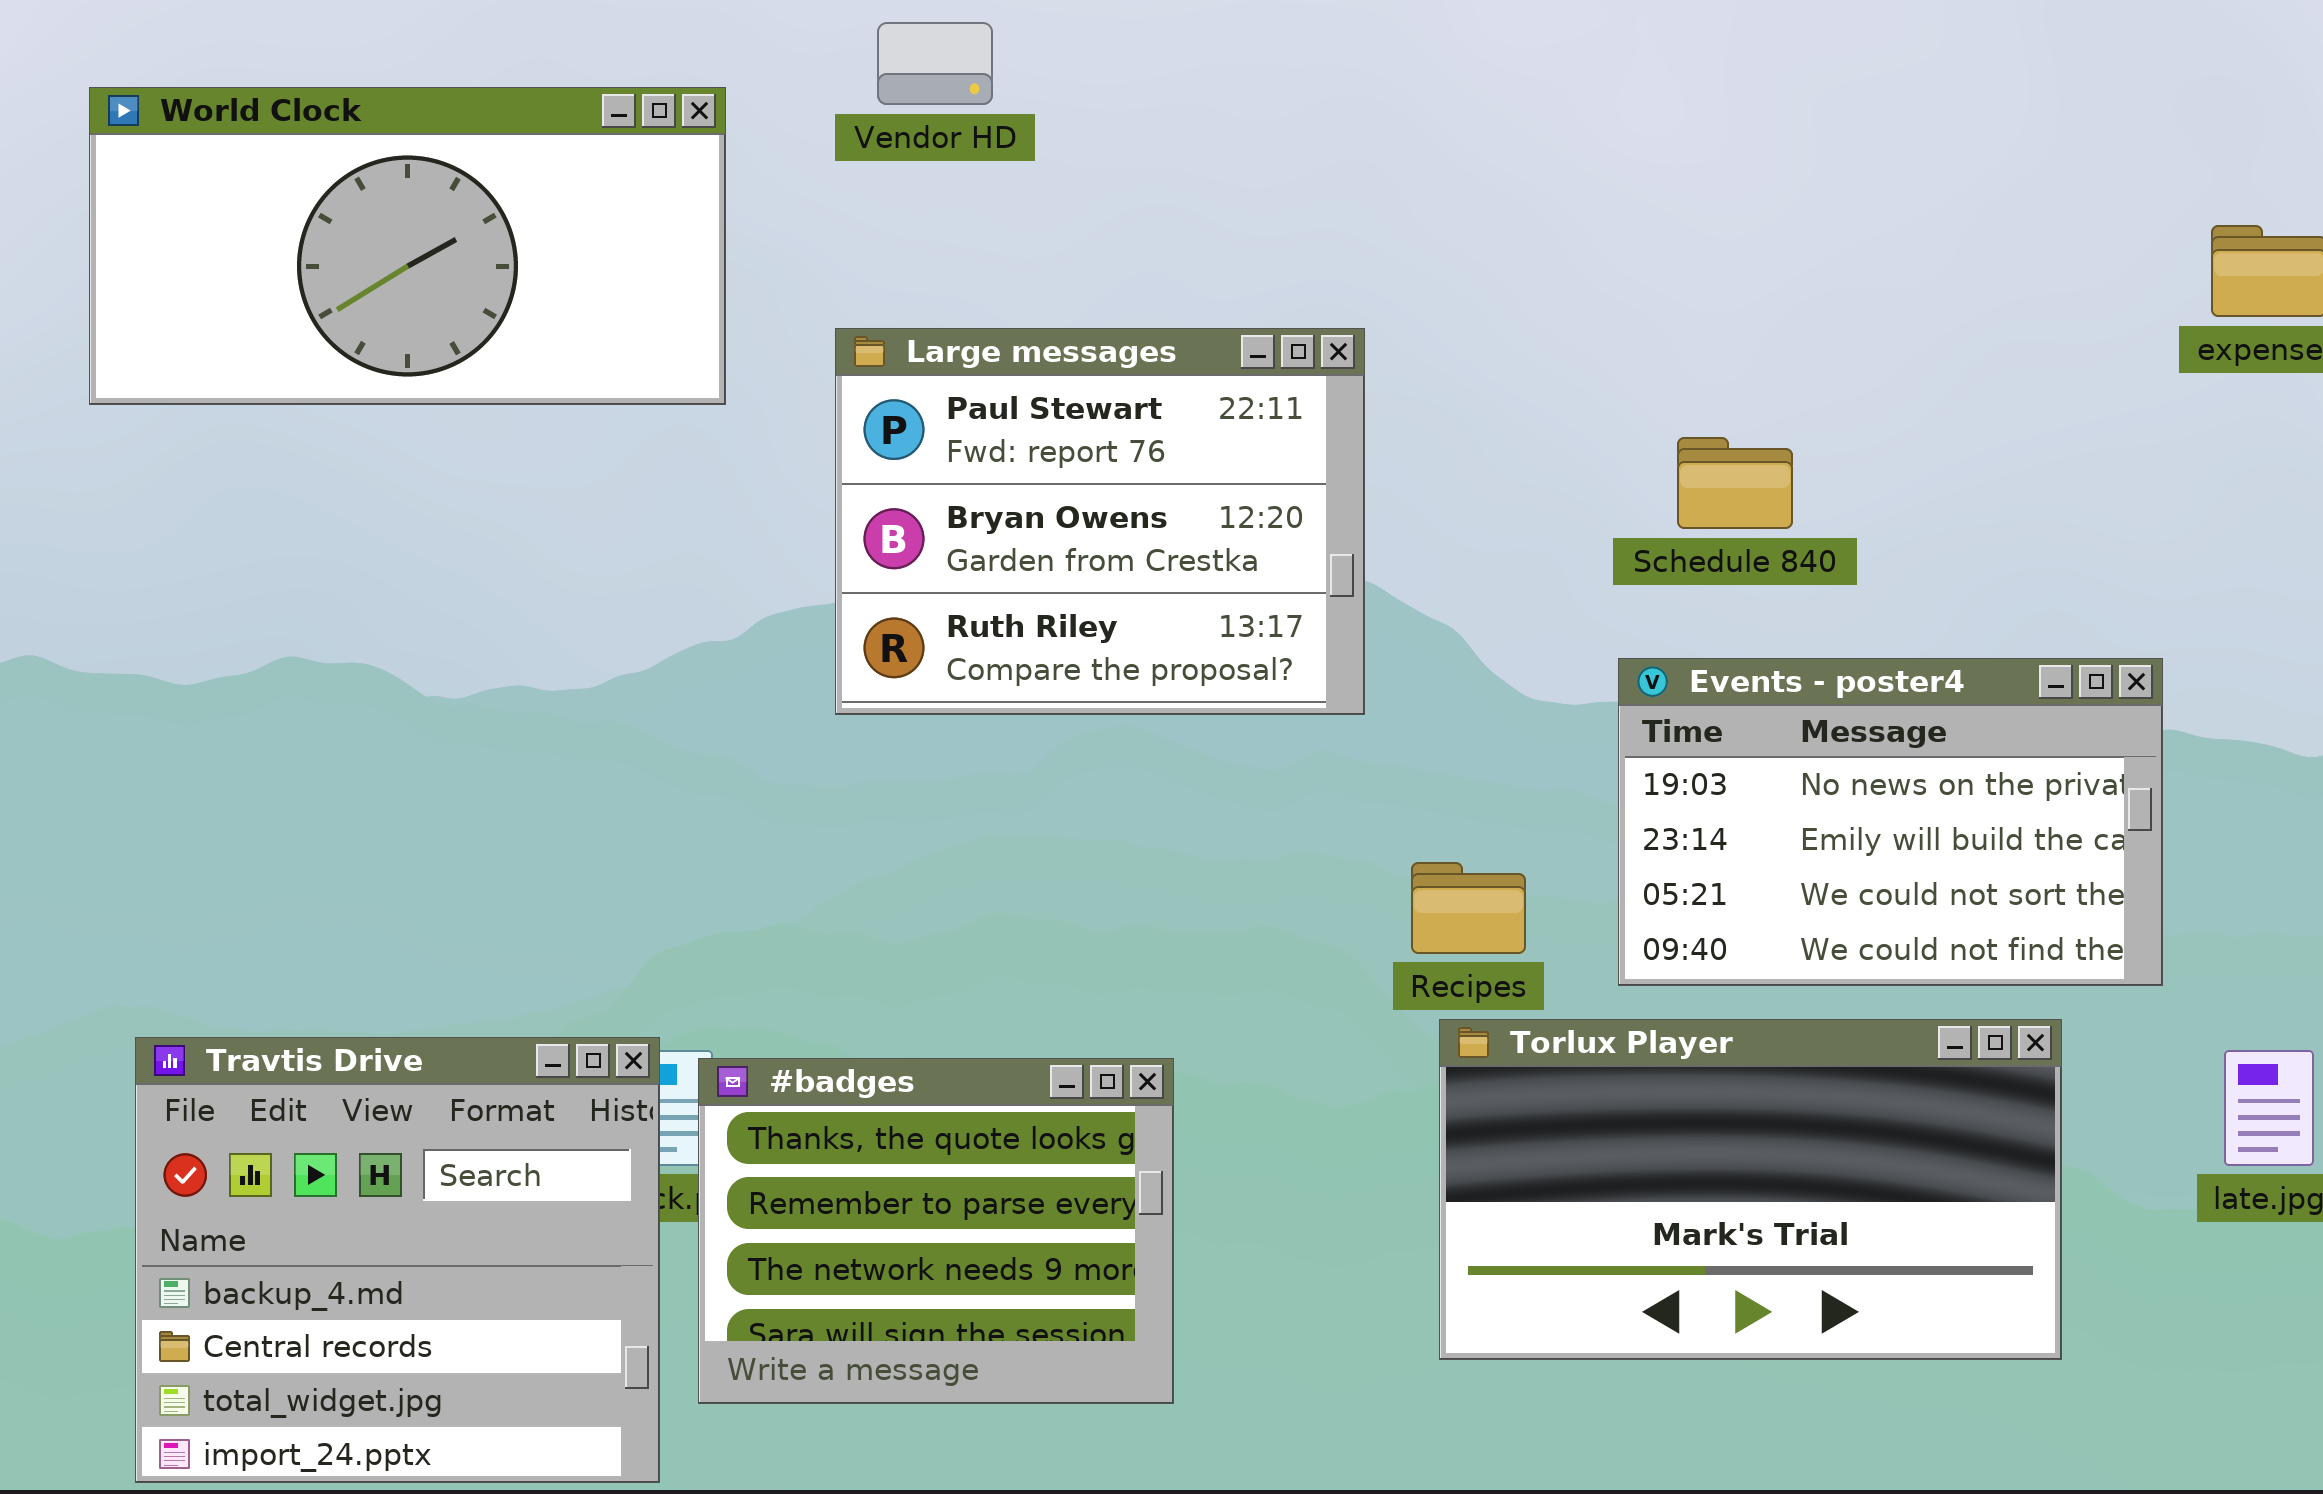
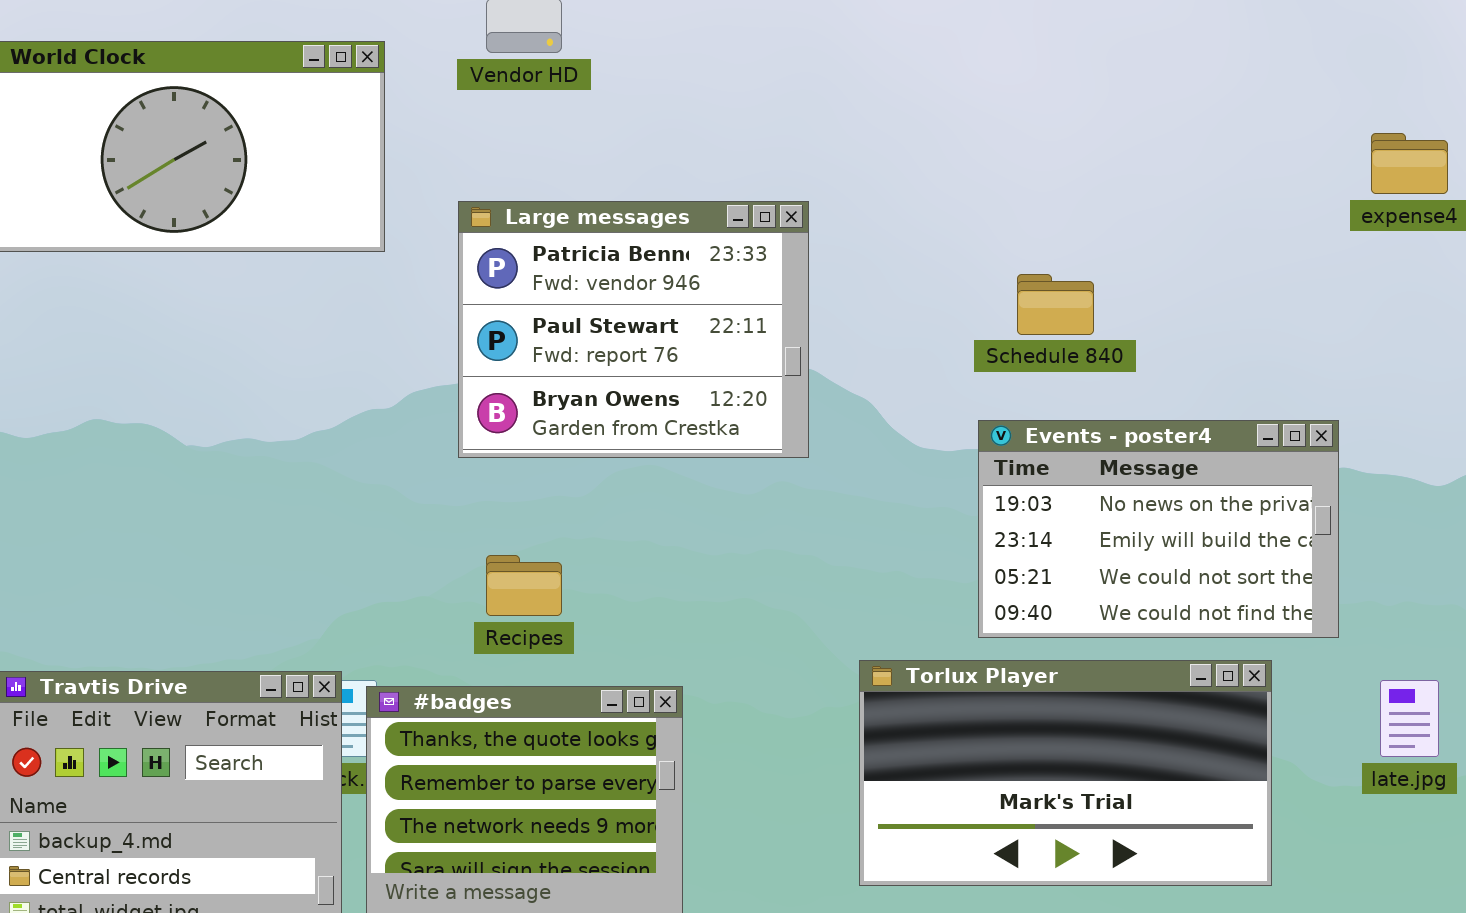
Large messages: [835,328,1365,715] -> [458,201,809,458], scrolled up 1 row
Recipes: [1411,862,1526,954] -> [486,555,562,616], moved

